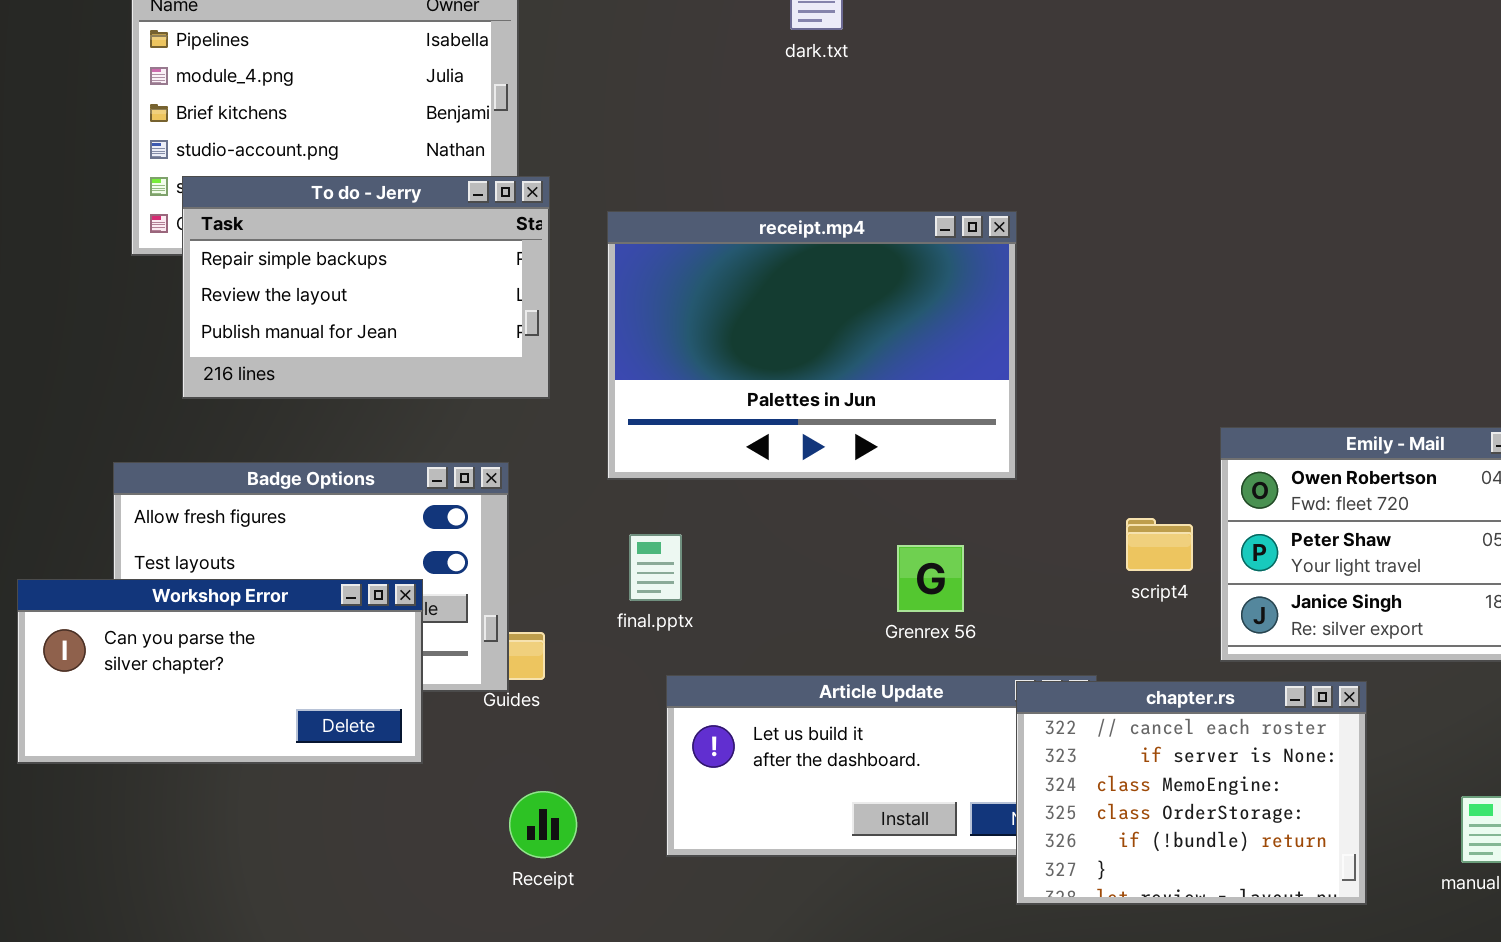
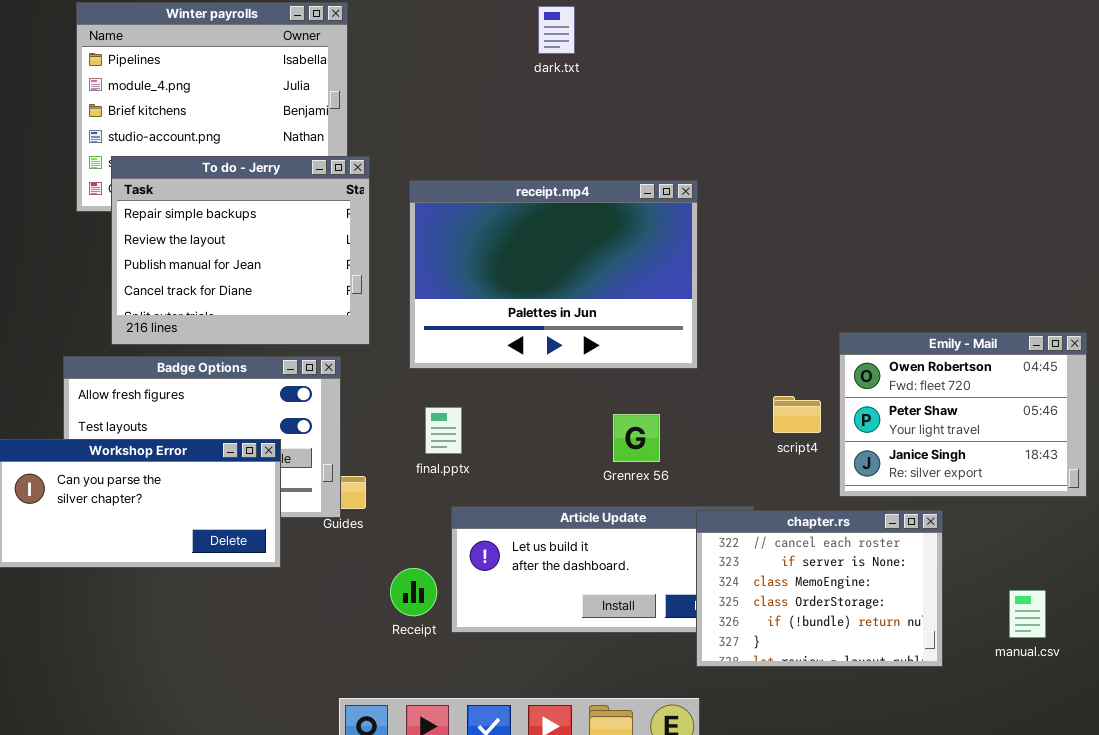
To do - Jerry: [182,176,550,399] -> [111,156,370,345], resized
Receipt: [509,791,577,858] -> [390,568,437,616], moved

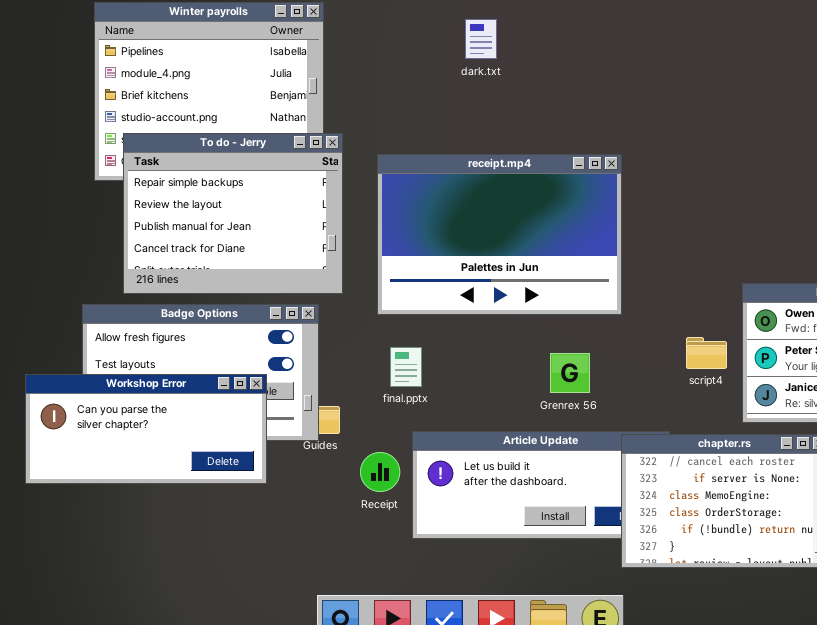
dark.txt: [538,6,575,54] -> [465,19,497,59], moved
Receipt: [390,568,437,616] -> [360,452,400,492], moved

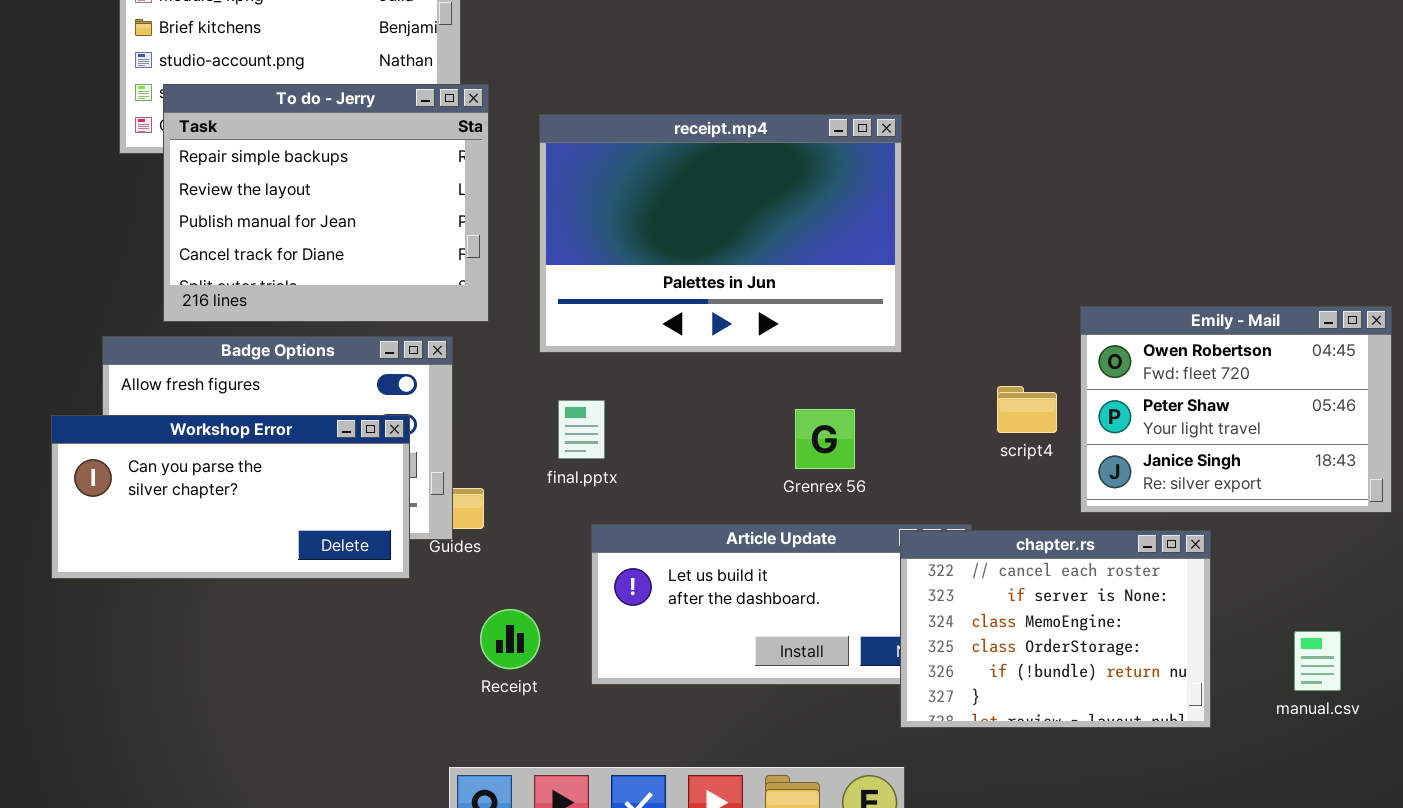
Workshop Error: [25,374,267,484] -> [51,415,410,579], moved
Receipt: [360,452,400,492] -> [480,609,540,669], moved

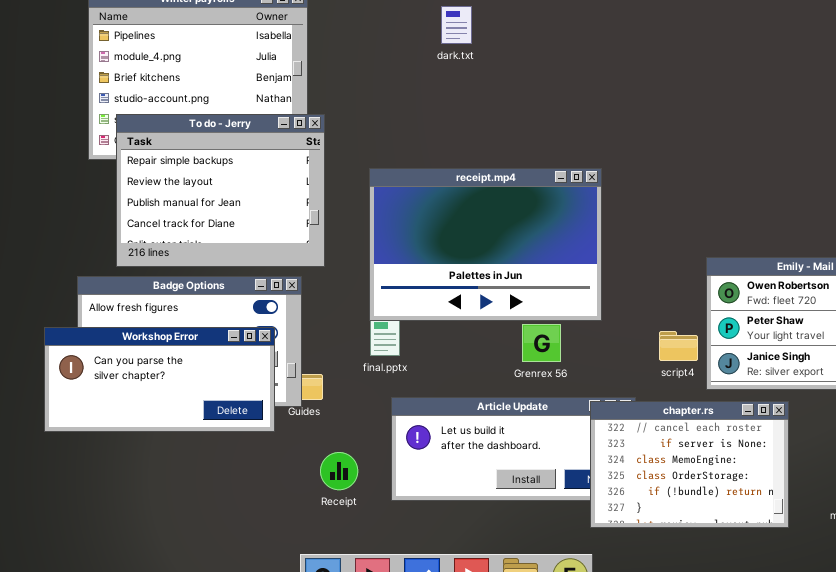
receipt.mp4: [539,114,902,353] -> [369,168,602,321], moved
script4: [997,386,1057,433] -> [659,331,698,361], moved

